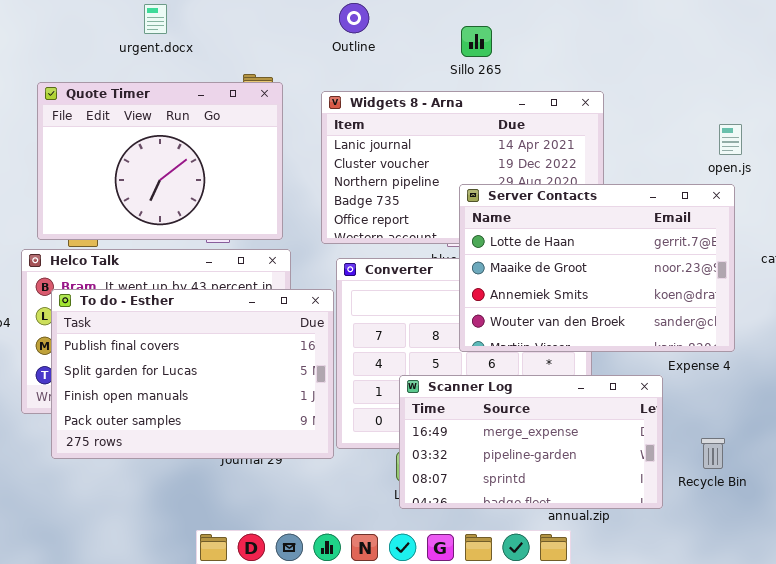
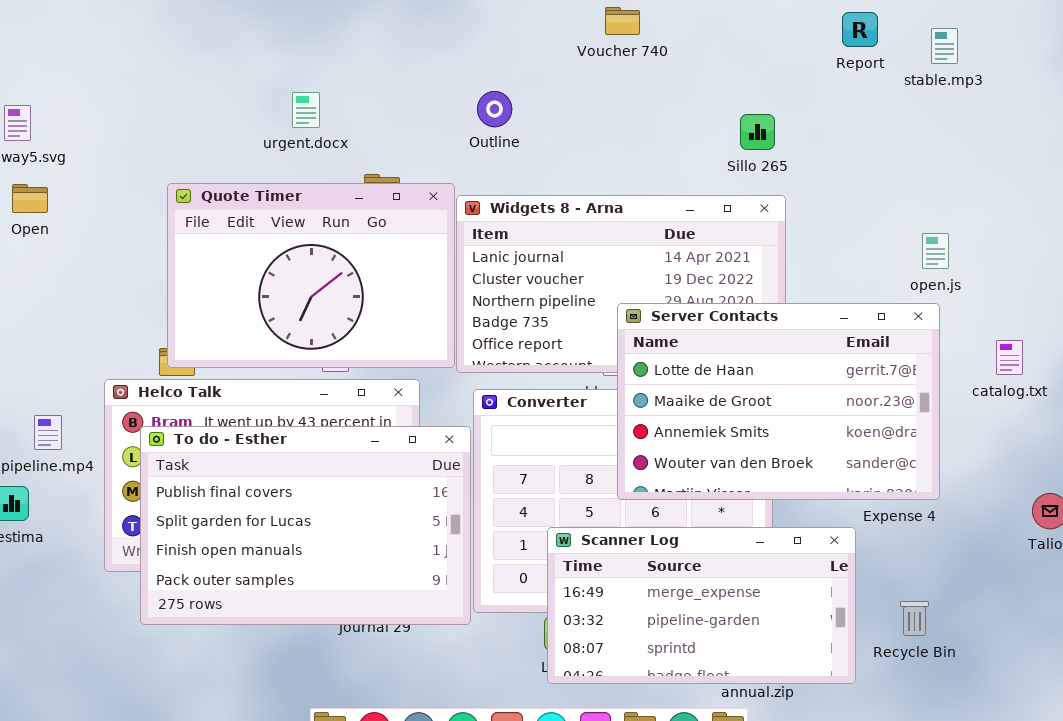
urgent.docx: [144,4,167,34] -> [292,92,320,128], moved
Sillo 265: [461,26,492,57] -> [740,114,775,150], moved
Quote Timer: [37,82,283,240] -> [167,183,455,368], moved

